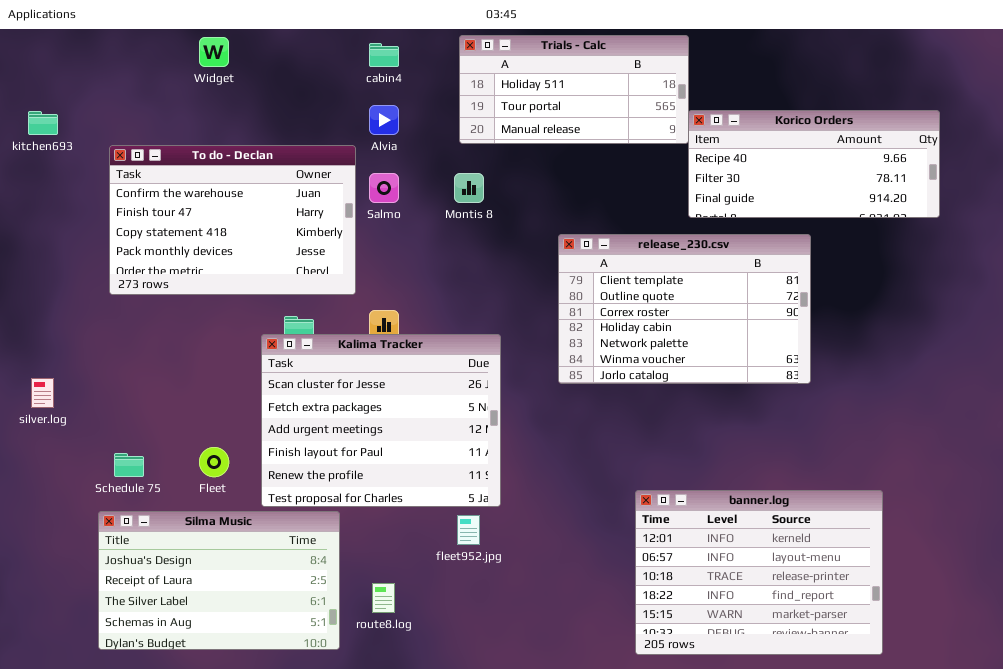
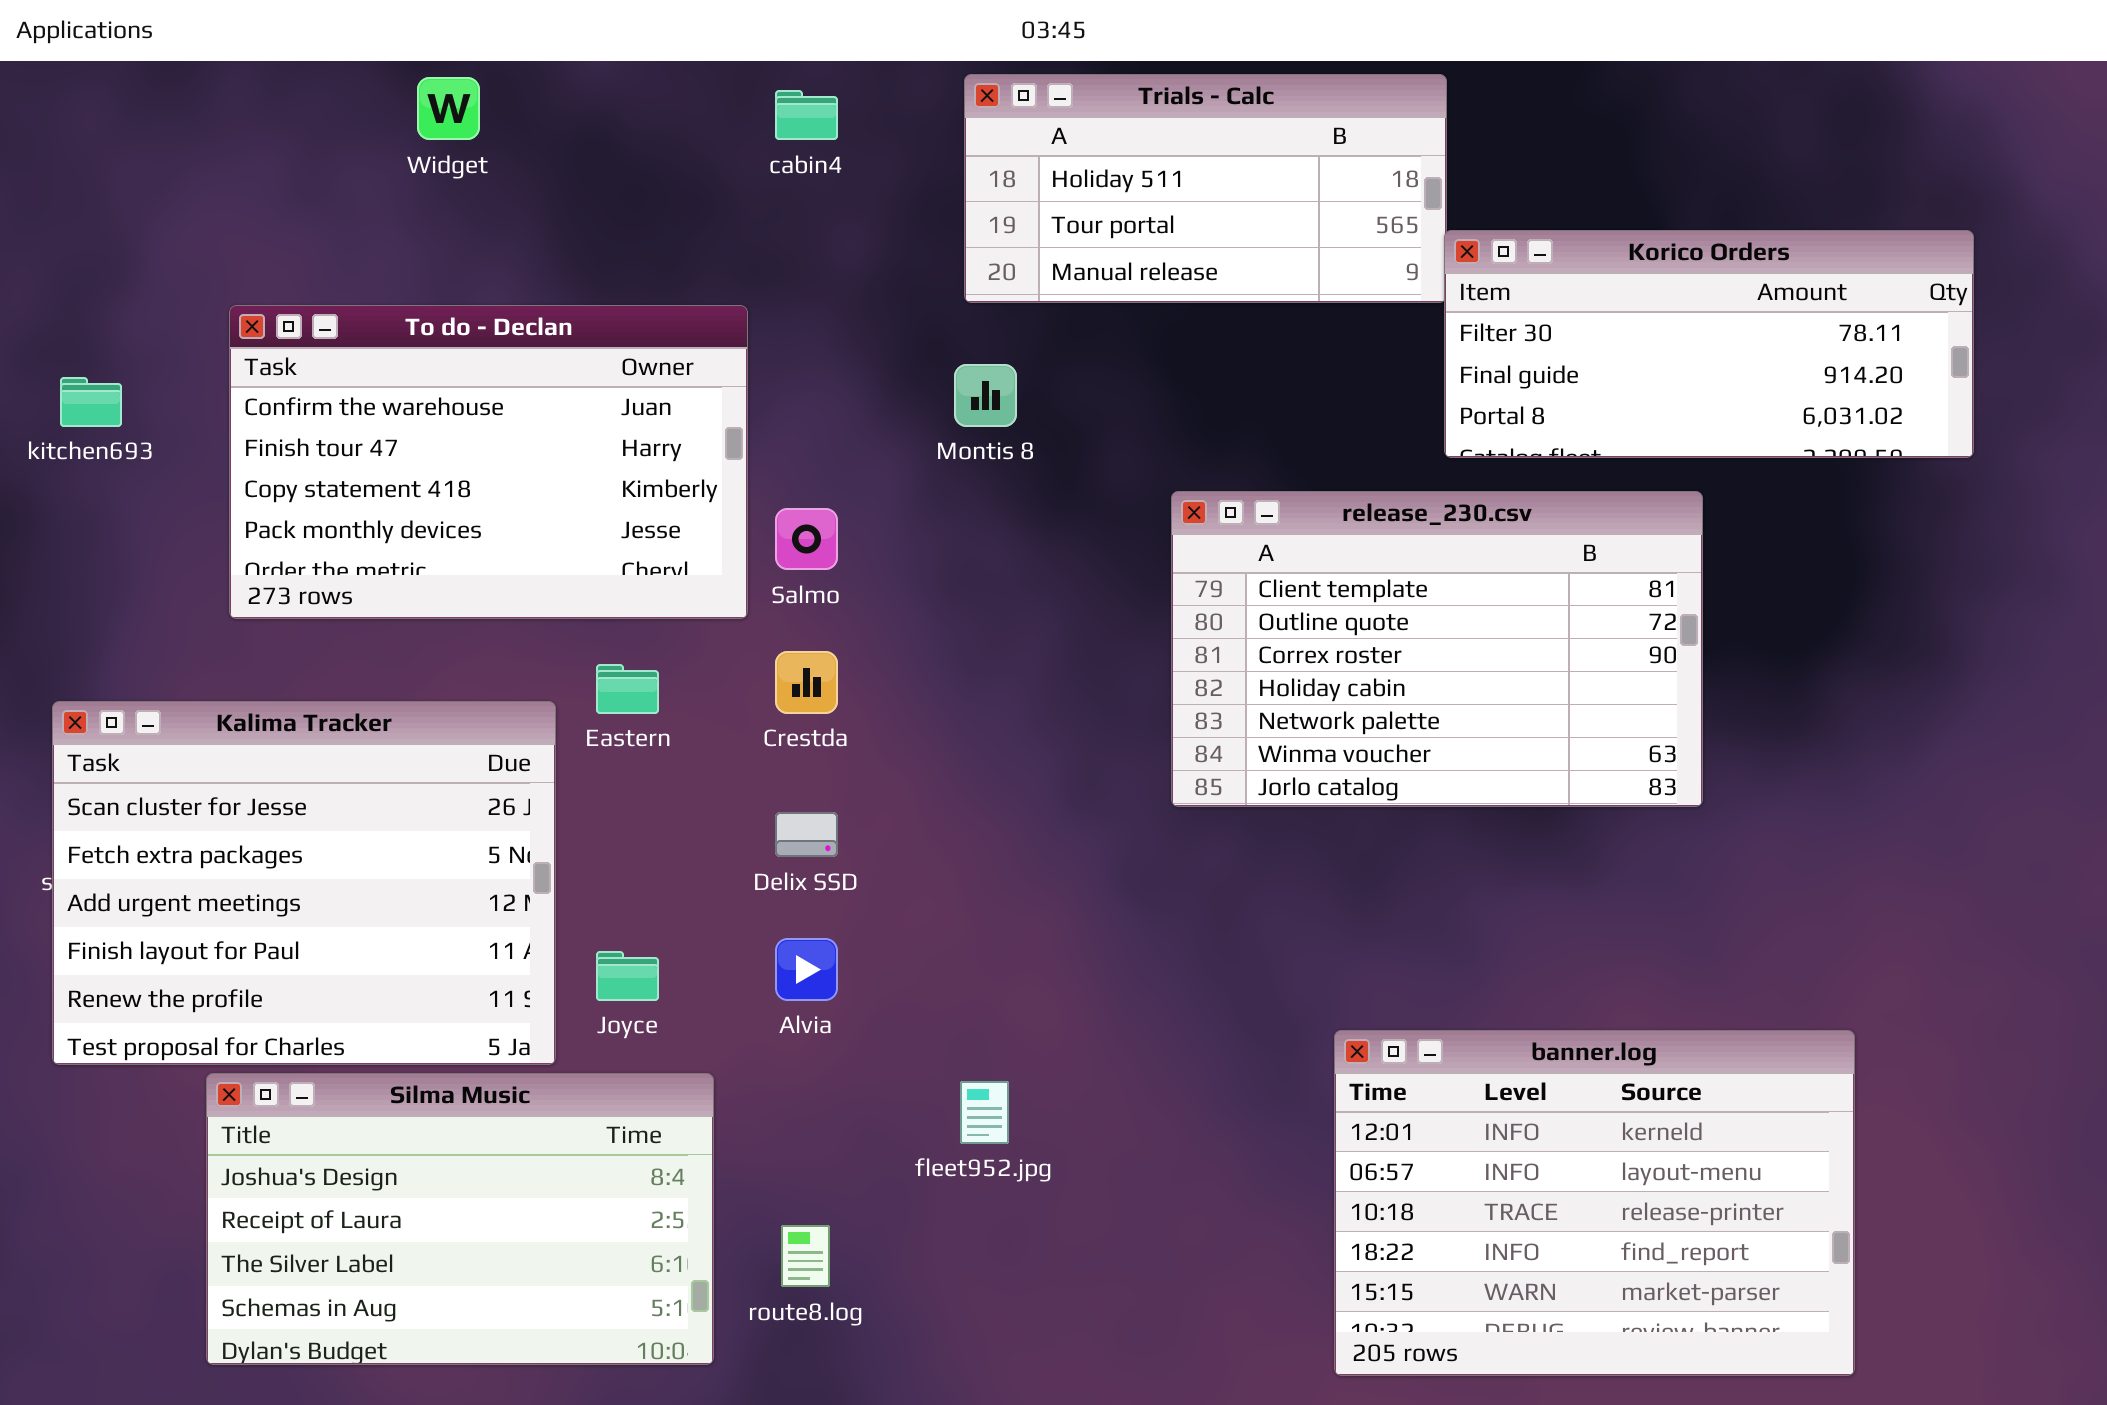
Alvia: [369,105,399,135] -> [775,938,838,1001], moved
Korico Orders: [688,110,940,218] -> [1444,230,1974,458], scrolled down 1 row
kitchen693: [28,111,58,135] -> [60,377,122,427], moved
Salmo: [369,173,399,203] -> [775,508,838,570], moved
Kalima Tracker: [261,334,501,507] -> [52,701,556,1065], moved

